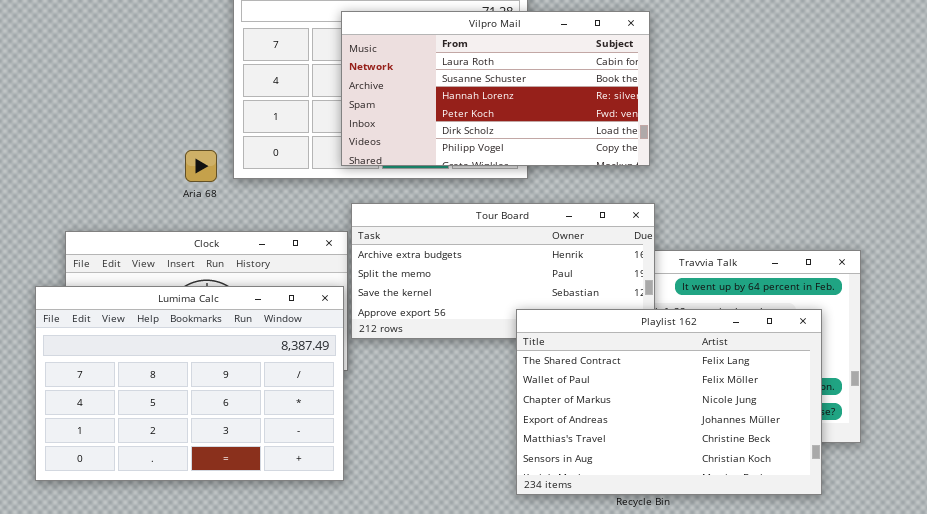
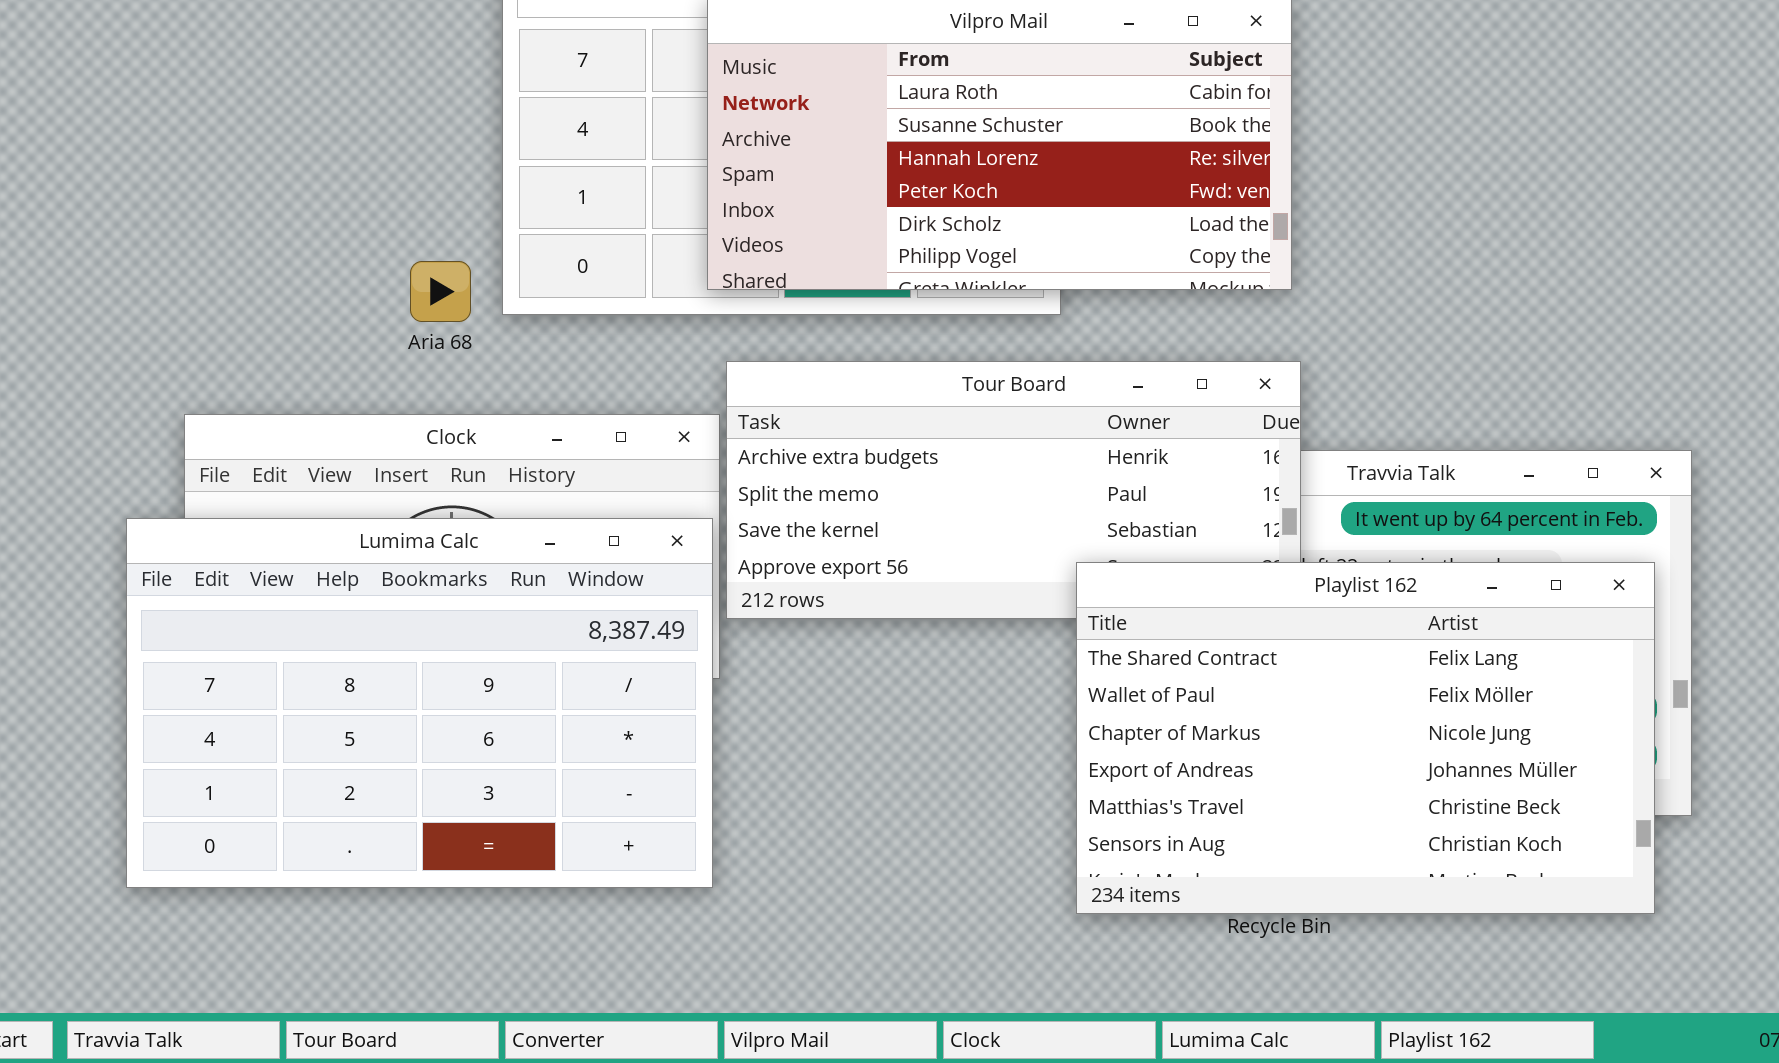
Playlist 162: [516,309,822,495] -> [1076,562,1655,914], moved

